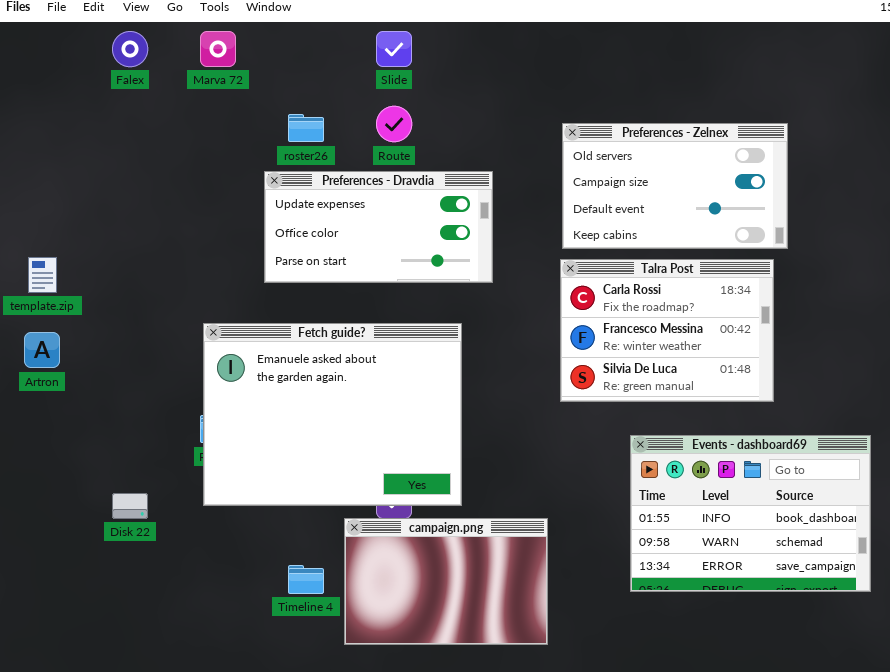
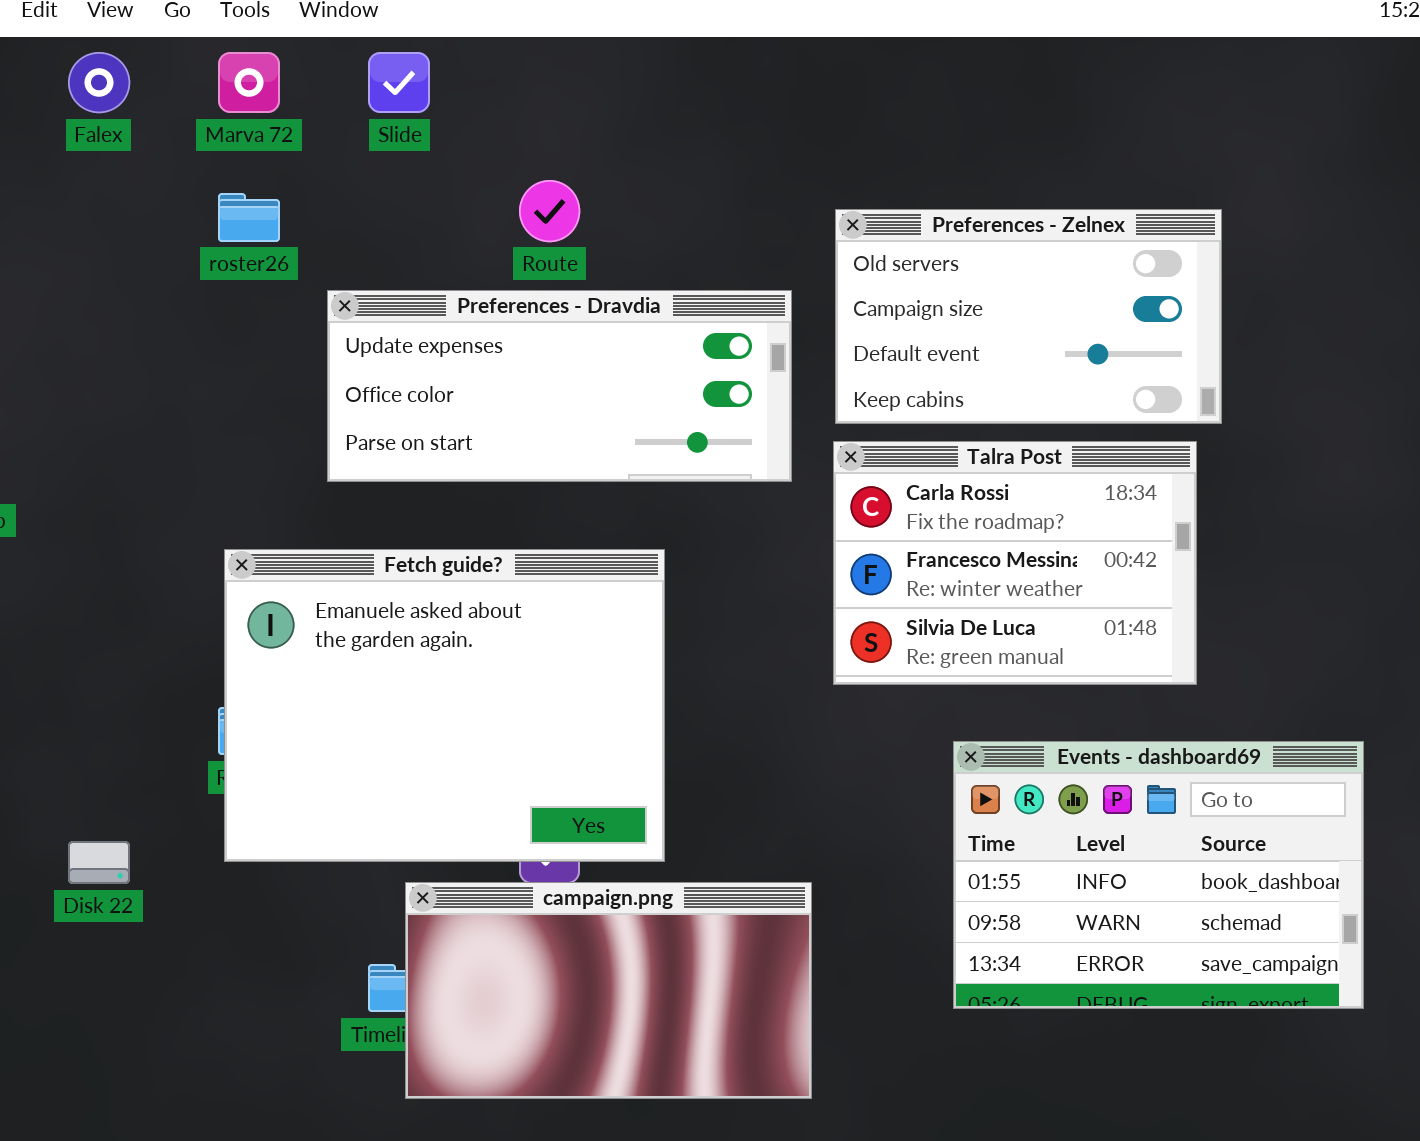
Slide: [376,31,412,67] -> [368,52,430,113], moved
roster26: [288,114,324,142] -> [218,193,280,242], moved
Preferences - Dravdia: [264,171,493,283] -> [327,290,792,482], resized
campaign.png: [344,518,548,645] -> [405,882,812,1099], resized

